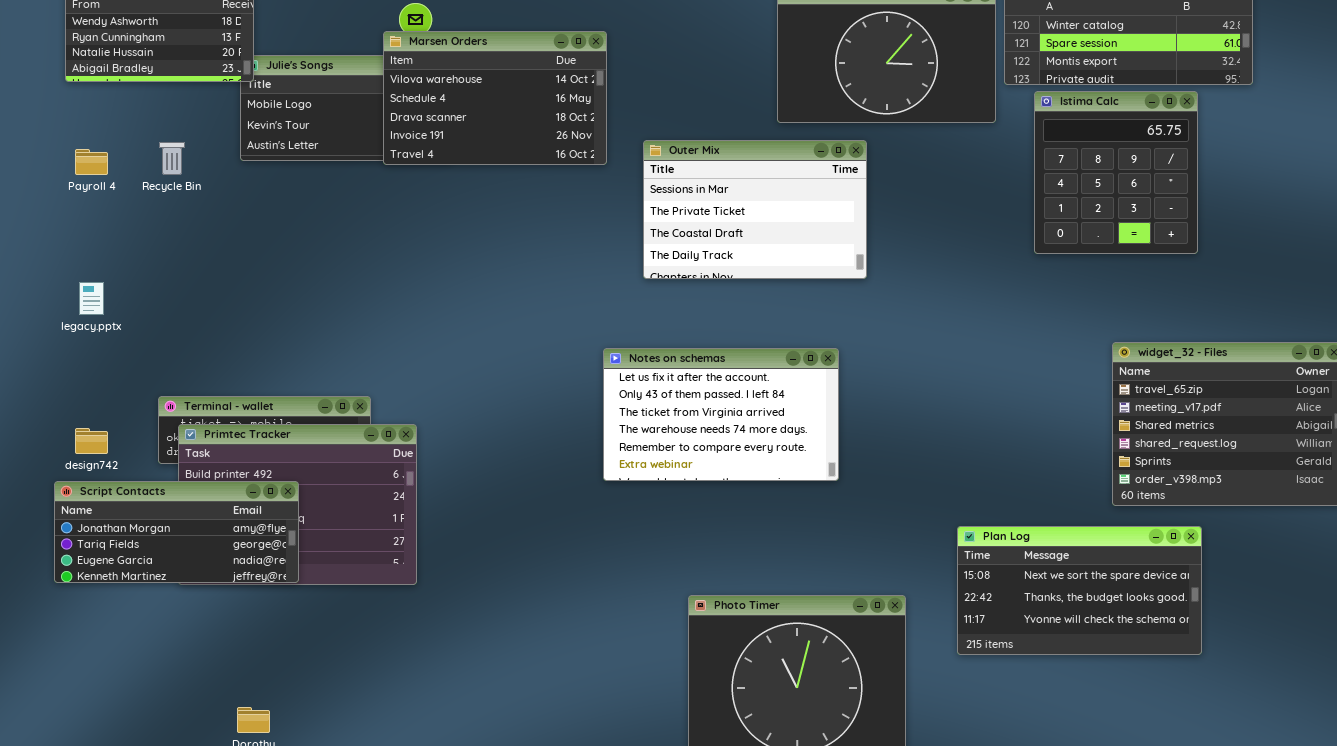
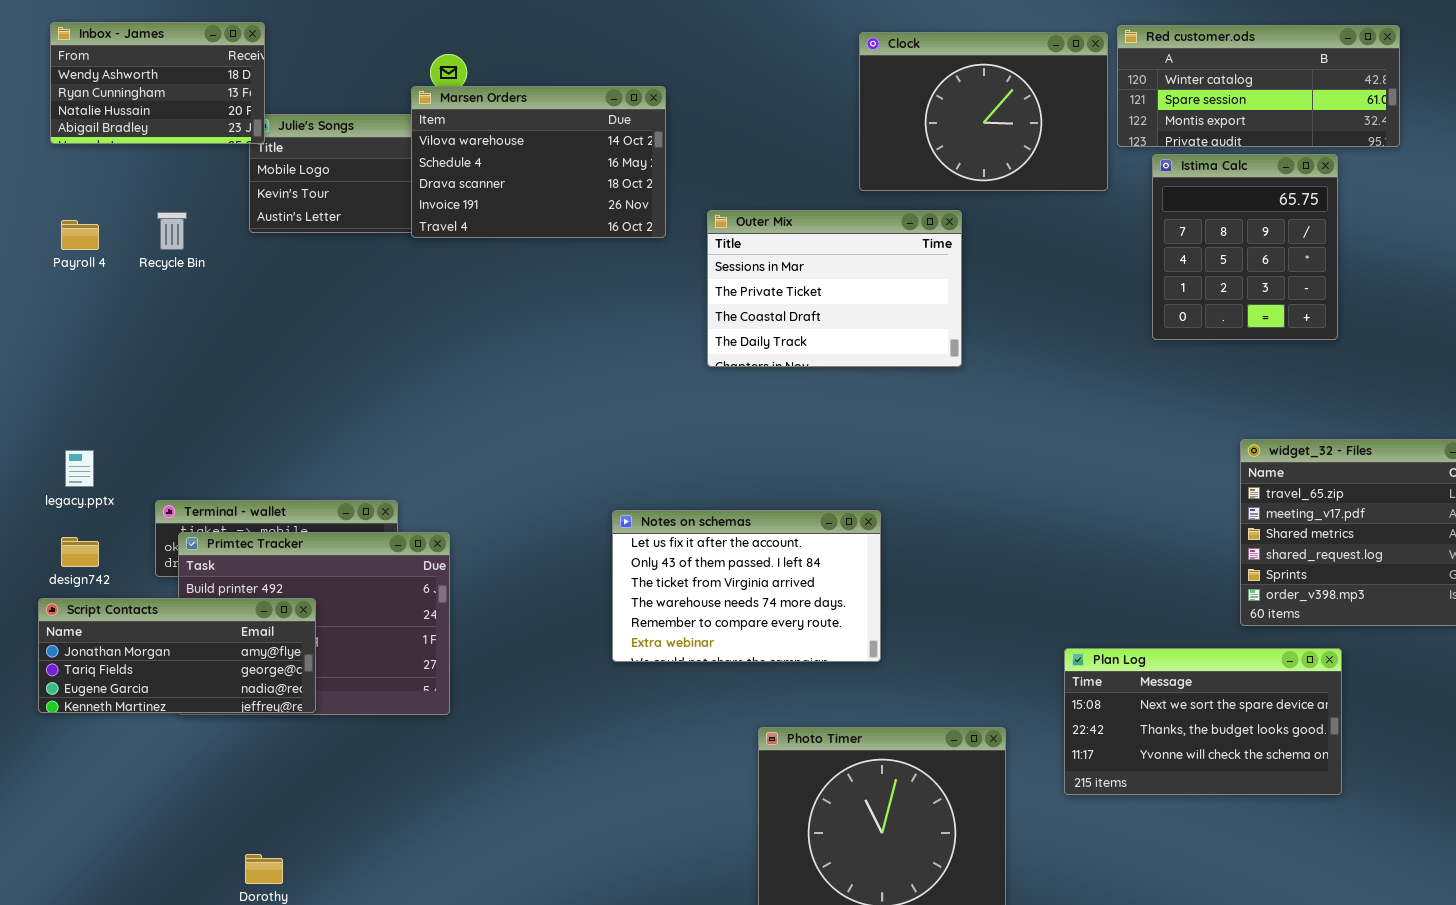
legacy.pptx: [79,282,104,315] -> [65,450,94,487], moved
Notes on schemas: [603,348,839,481] -> [612,510,881,662], moved

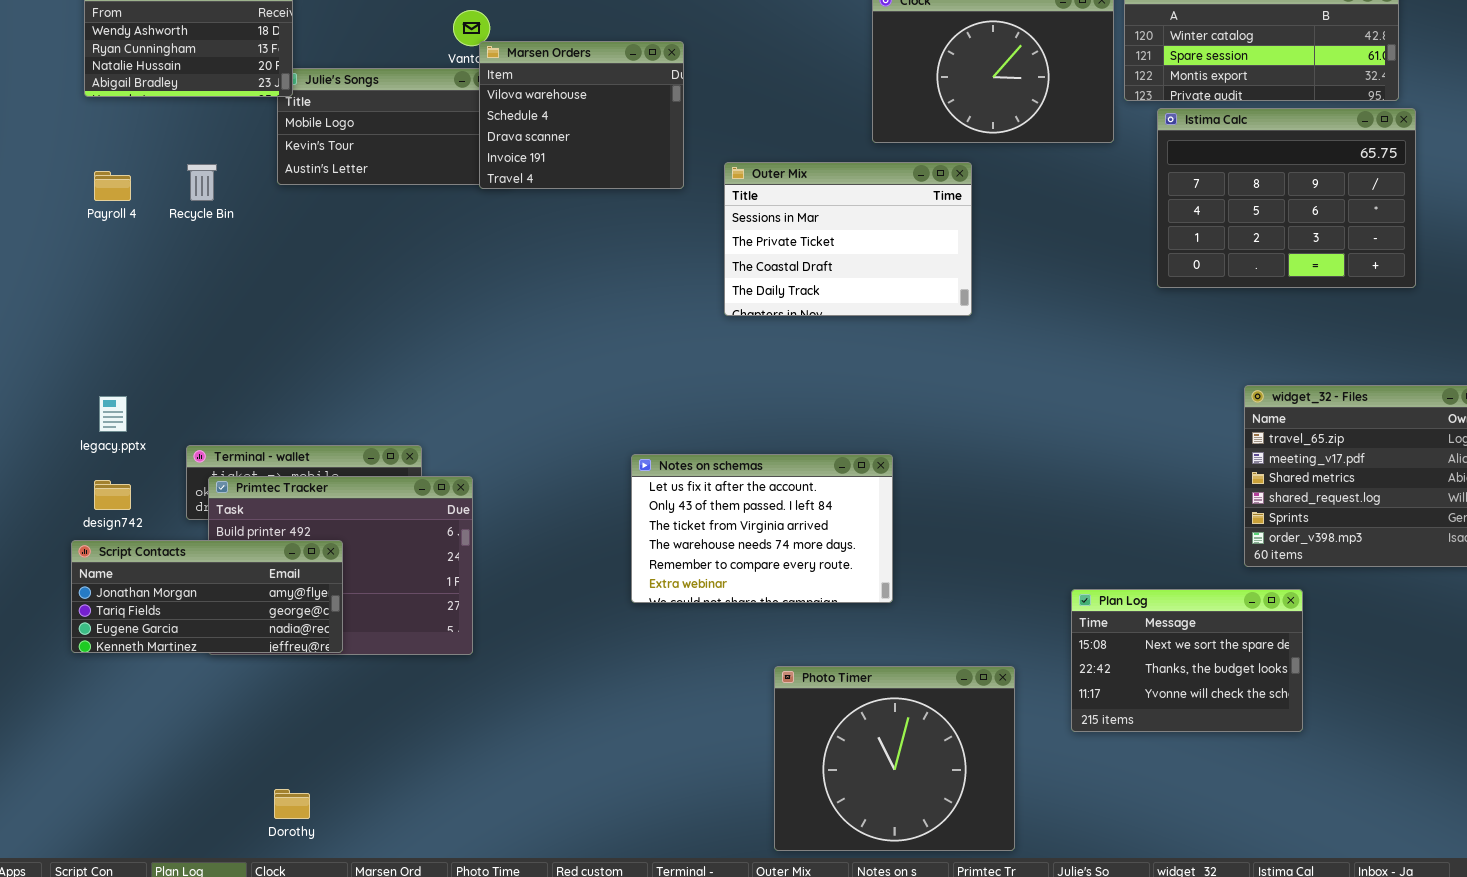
Marsen Orders: [411,86,666,238] -> [479,41,684,189], resized
Istima Calc: [1152,154,1338,340] -> [1157,108,1416,288], resized
Plan Log: [1064,648,1342,795] -> [1071,589,1303,732], resized

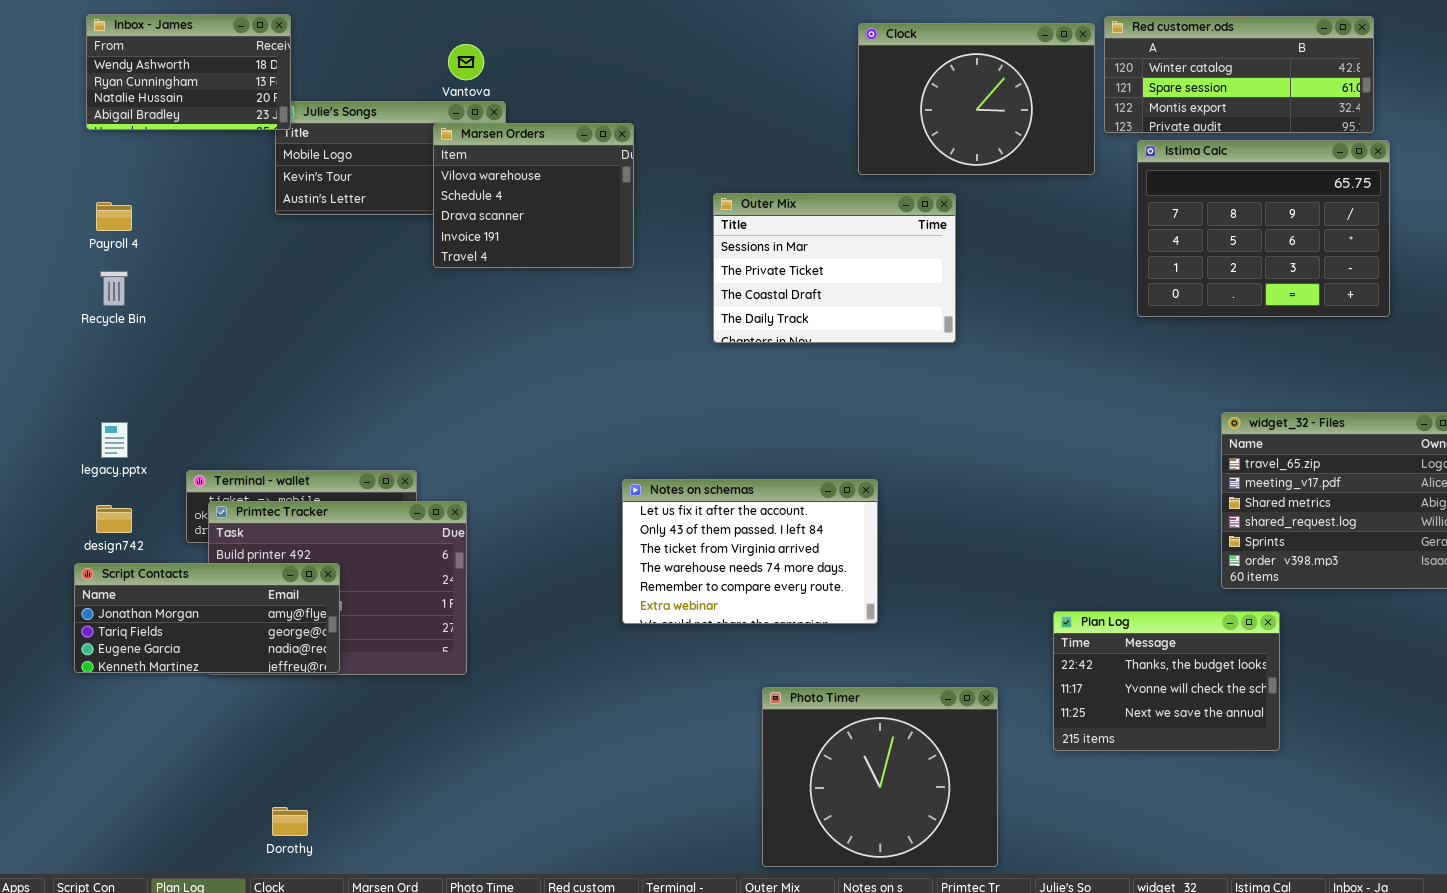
Marsen Orders: [479,41,684,189] -> [433,123,634,268], moved
Recycle Bin: [187,164,217,201] -> [100,271,128,306], moved
Plan Log: [1071,589,1303,732] -> [1053,611,1280,751], scrolled down 1 row

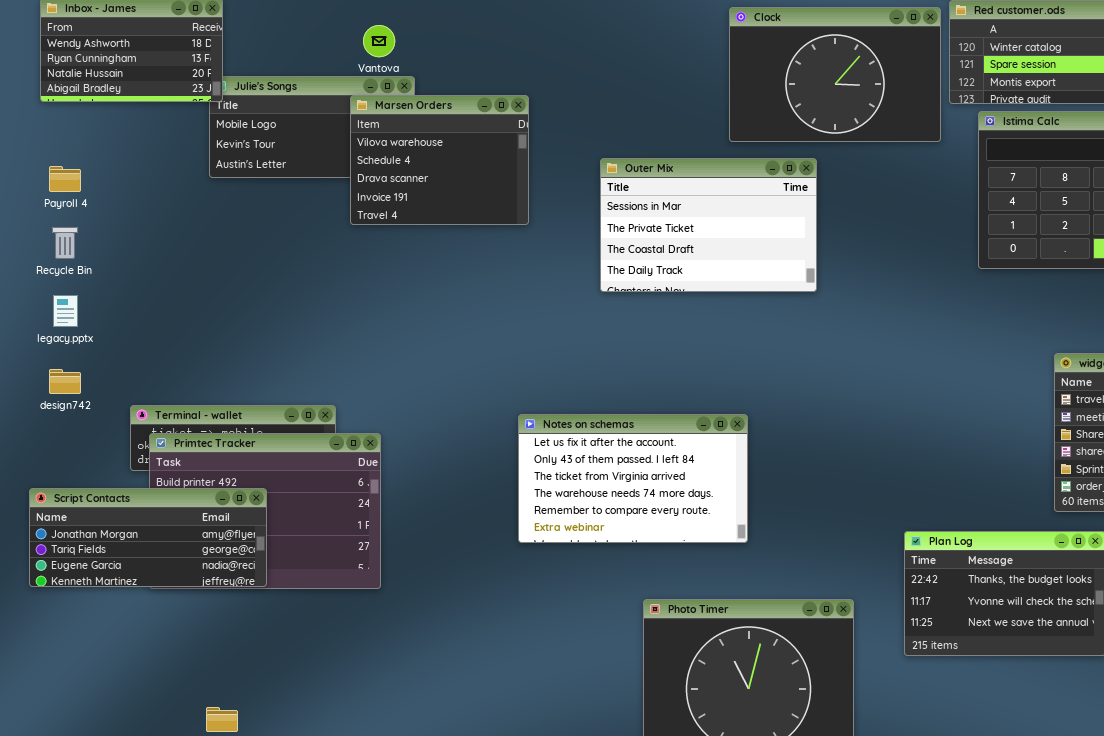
legacy.pptx: [101,422,128,458] -> [53,295,78,327], moved
design742: [96,505,132,533] -> [49,369,81,394], moved

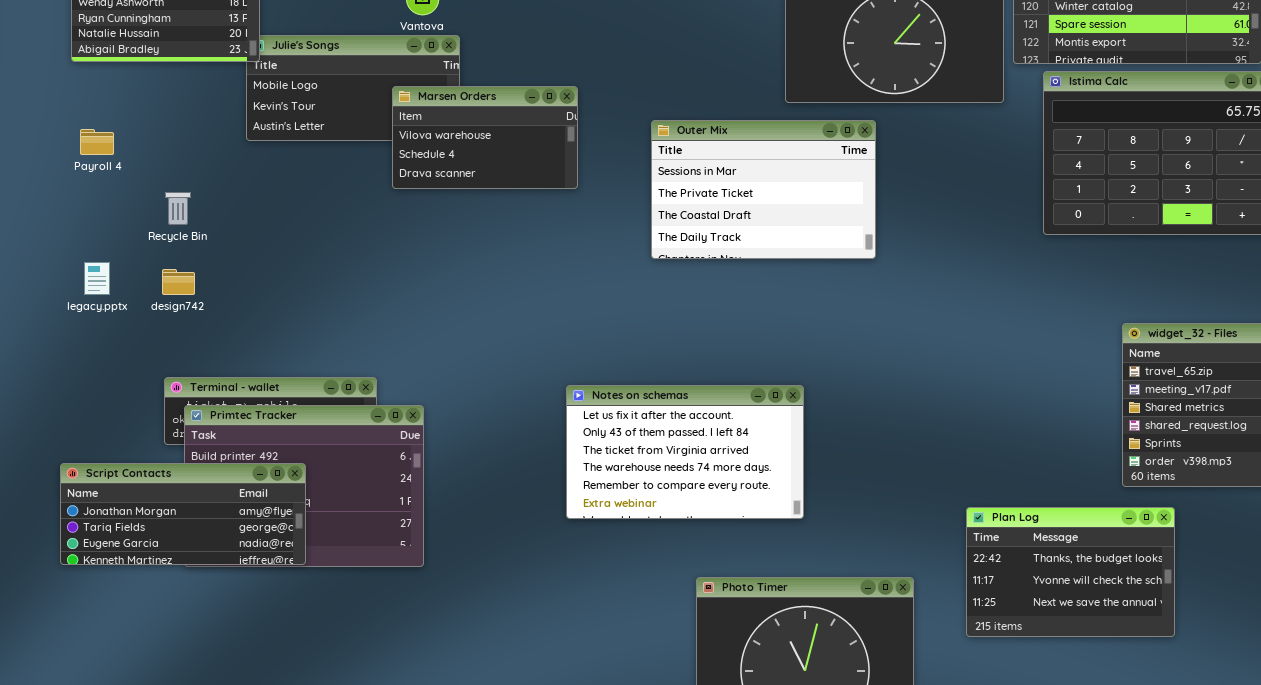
Marsen Orders: [350,95,529,225] -> [392,86,578,189], resized
Recycle Bin: [52,227,78,259] -> [165,192,191,225], moved
design742: [49,369,81,394] -> [162,269,195,295], moved

